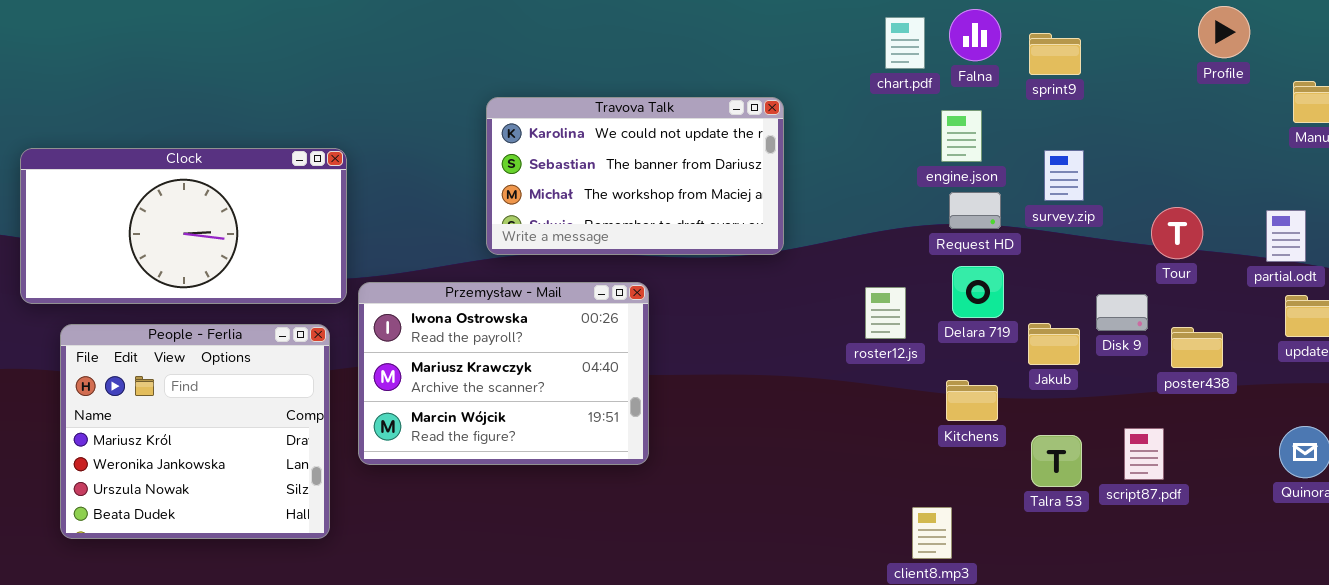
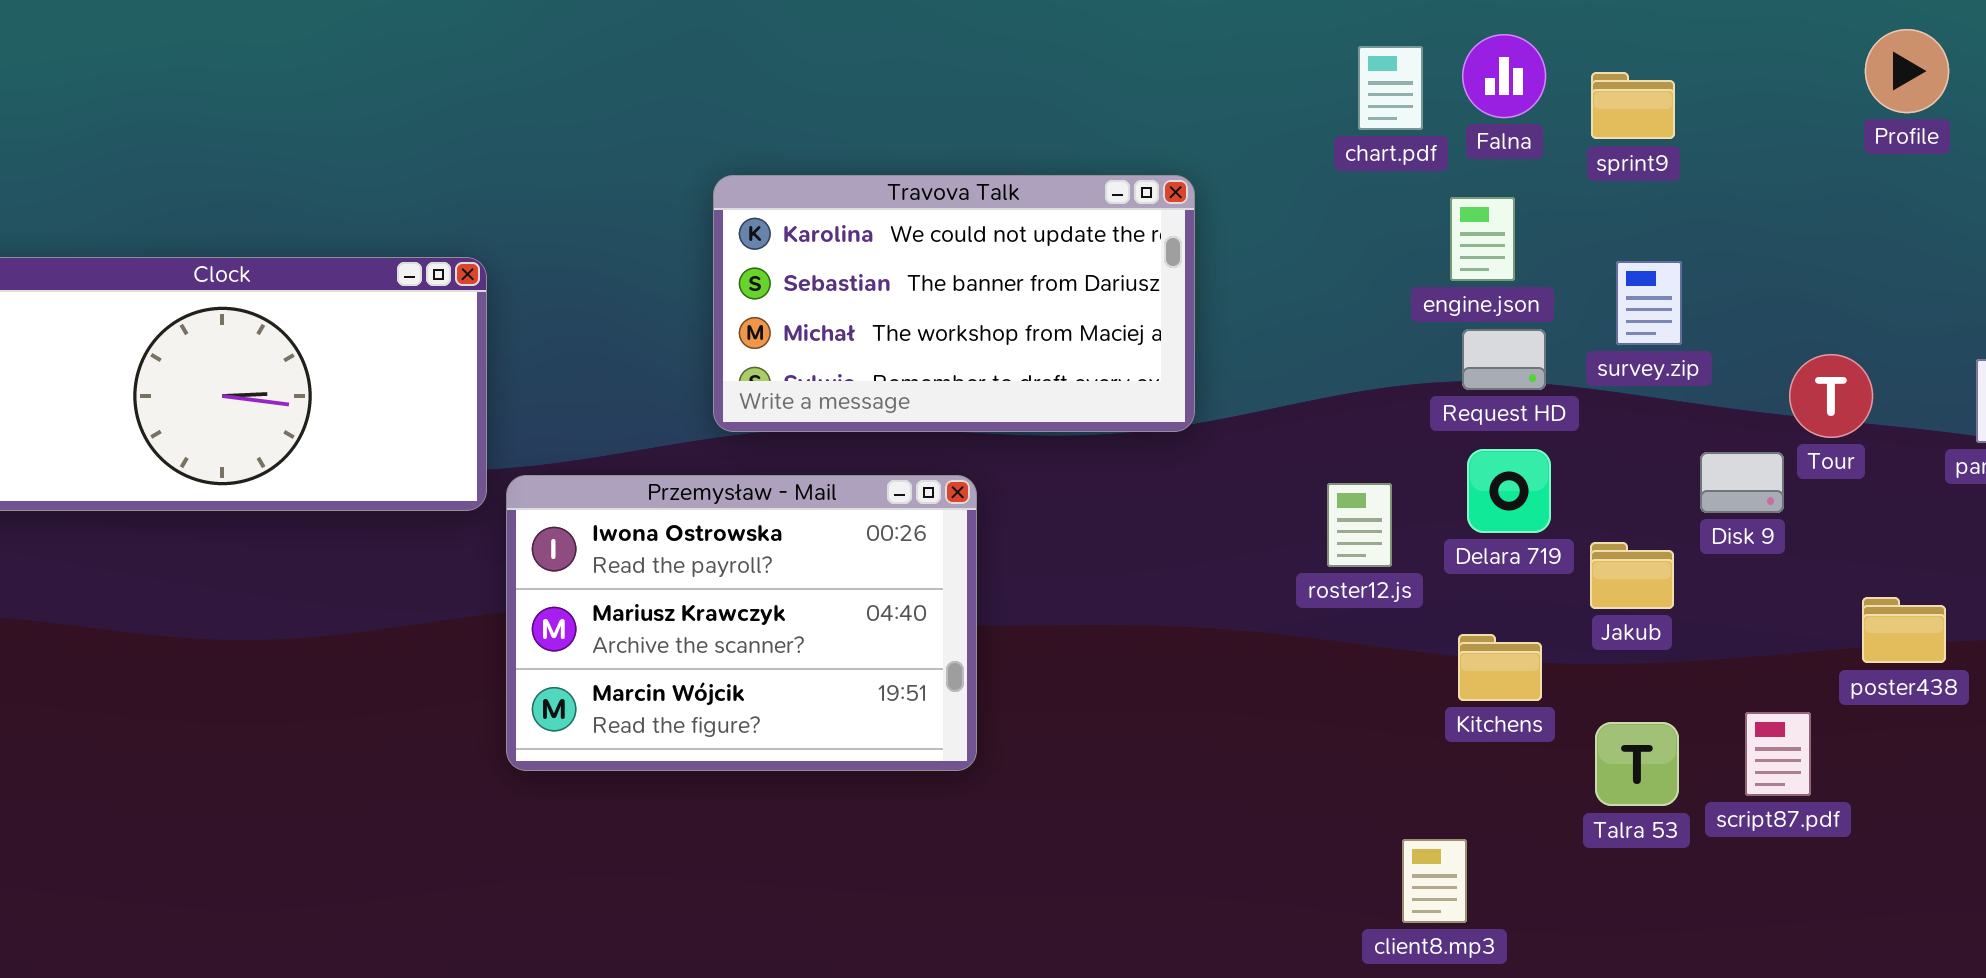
Disk 9: [1096,294,1148,331] -> [1700,452,1784,513], moved
People - Ferlia: [60,324,330,539] -> none, closed
poster438: [1171,327,1223,368] -> [1862,597,1946,663], moved

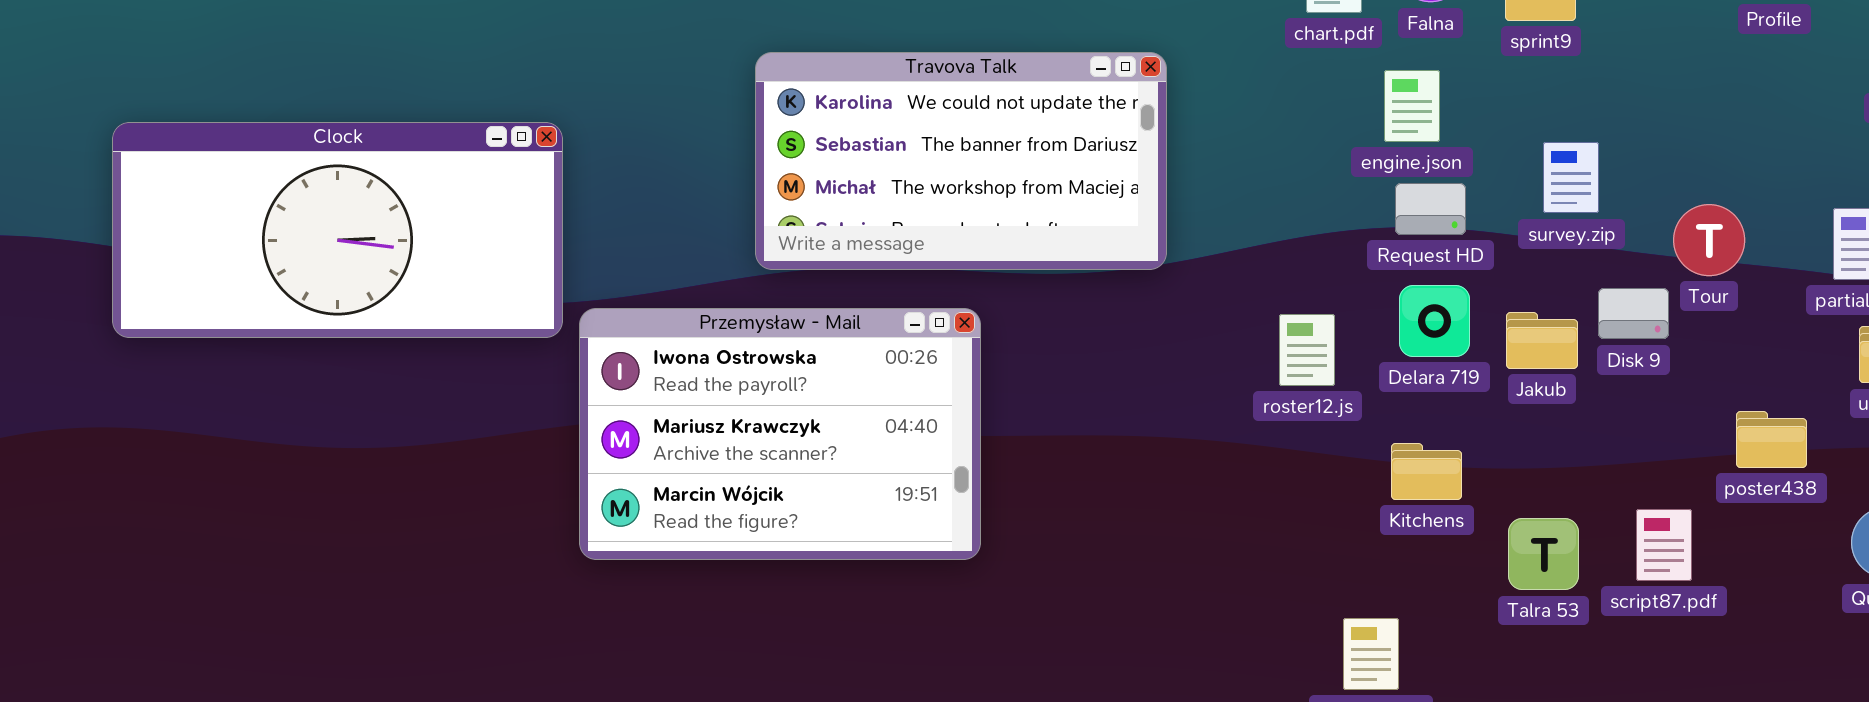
survey.zip: [1616,261,1682,345] -> [1543,142,1599,213], moved
Jakub: [1590,542,1674,609] -> [1506,312,1578,369], moved

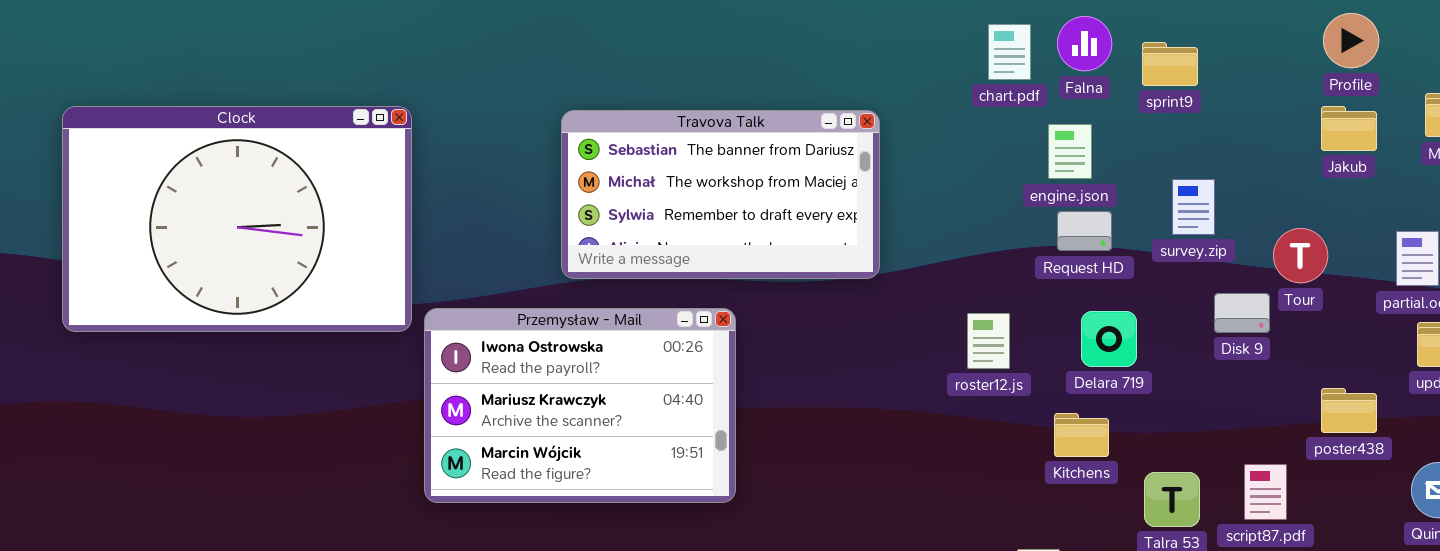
Travova Talk: [755,52,1167,270] -> [561,110,880,279], scrolled down 1 row
Clock: [112,122,563,338] -> [62,106,412,332], resized
Delara 719: [1399,285,1470,357] -> [1081,311,1137,367], moved
Jakub: [1506,312,1578,369] -> [1321,106,1377,151], moved

